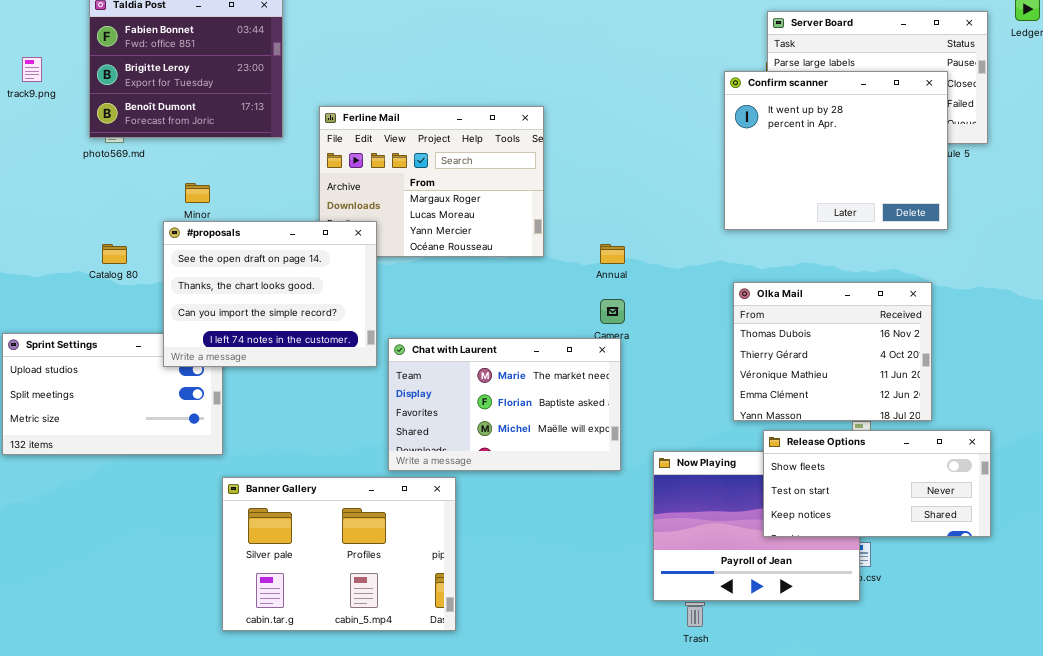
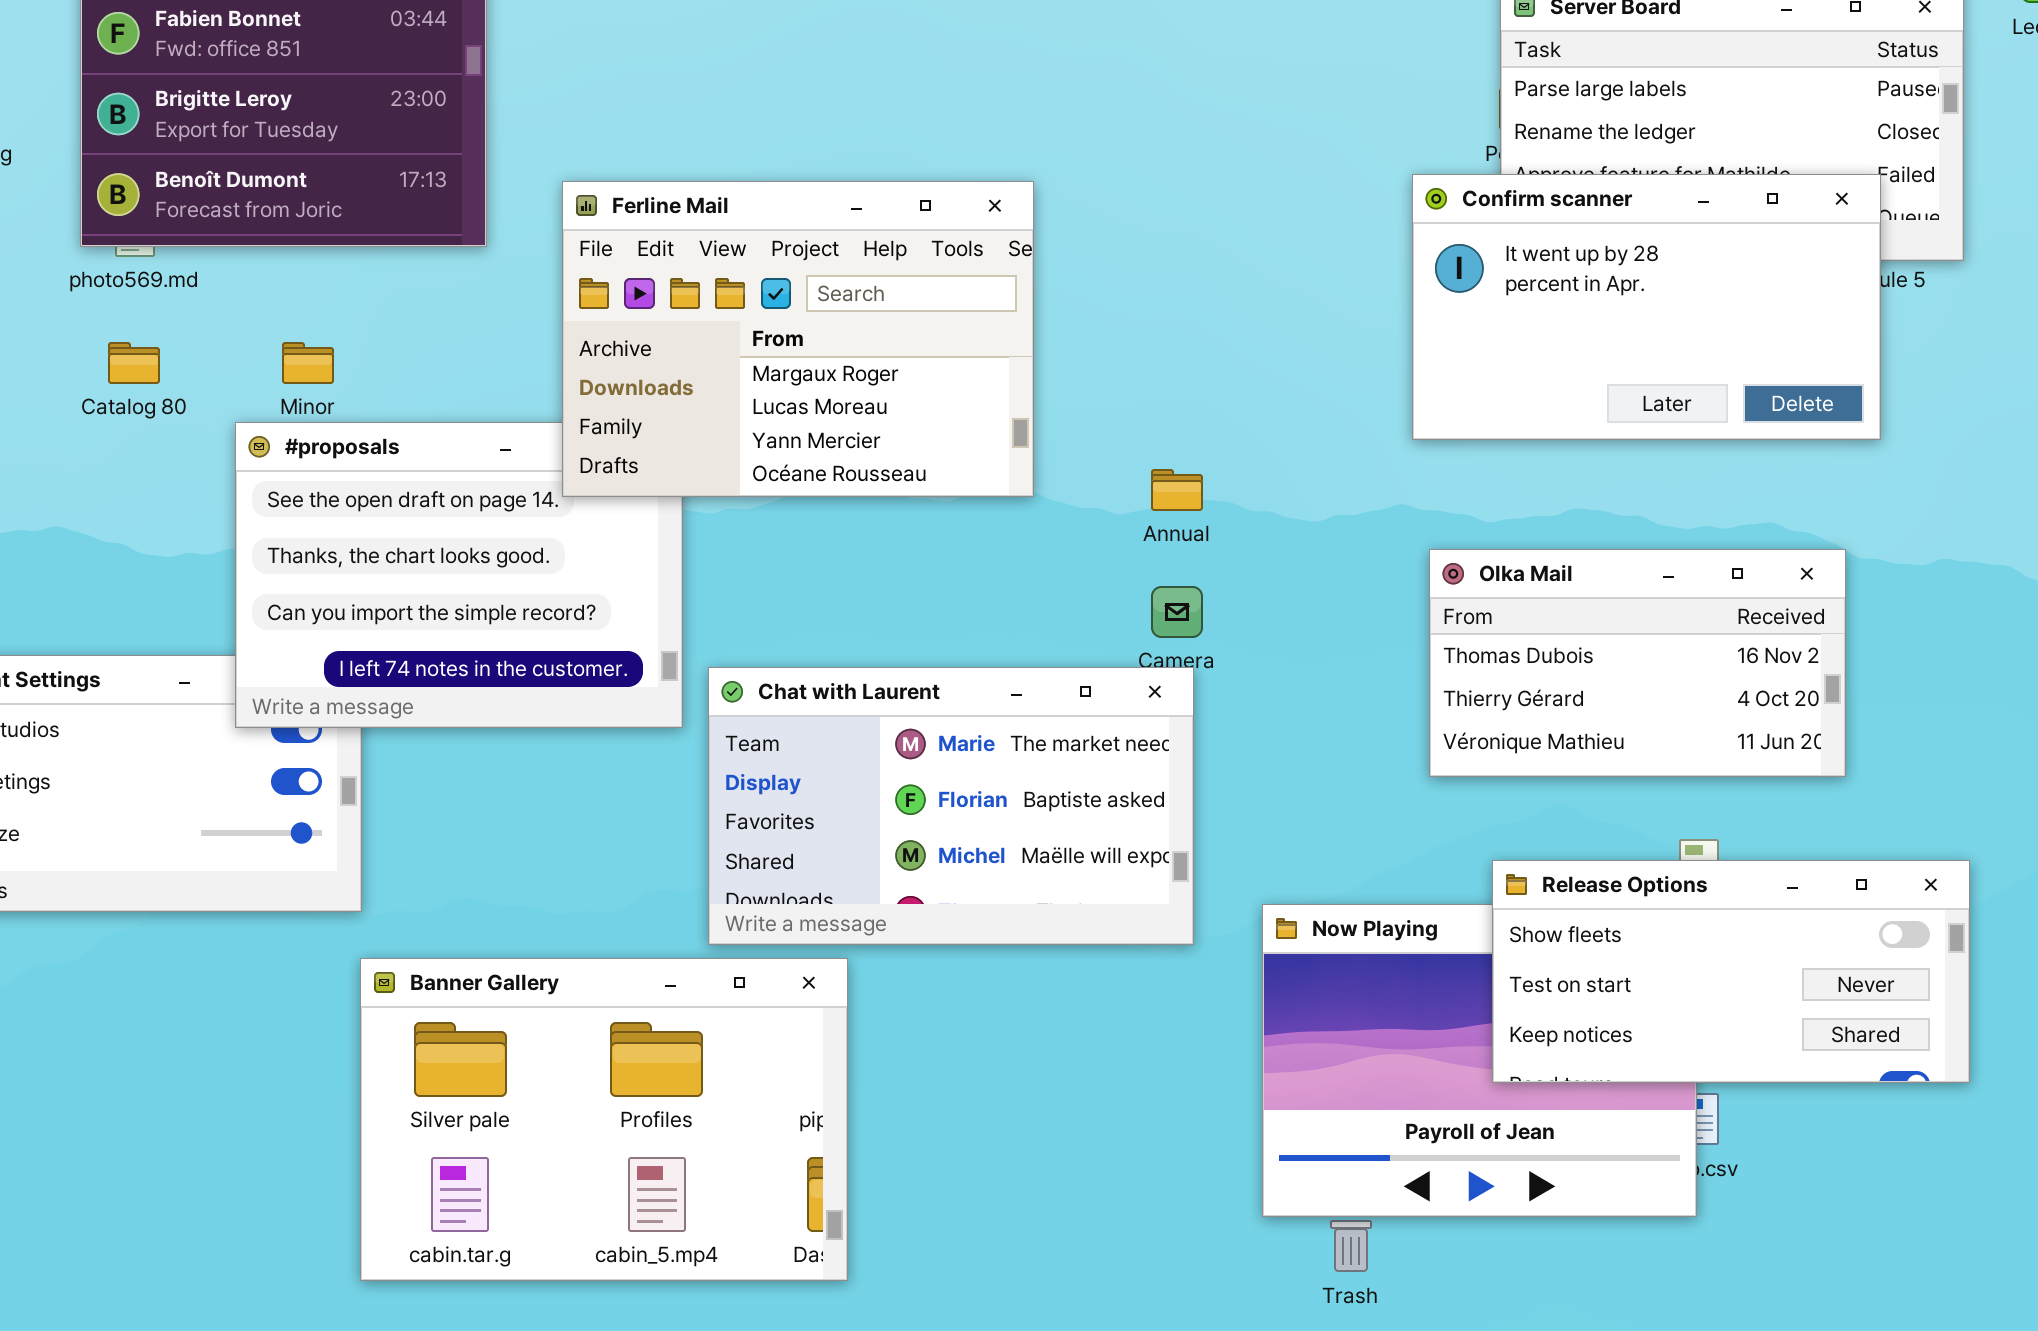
Confirm scanner: [724,71,948,230] -> [1412,174,1881,440], resized
Ferline Mail: [319,106,544,257] -> [562,181,1034,497], raised
Catalog 80: [102,244,127,264] -> [108,342,160,384], moved
Olka Mail: [733,282,932,421] -> [1429,549,1846,777], resized

